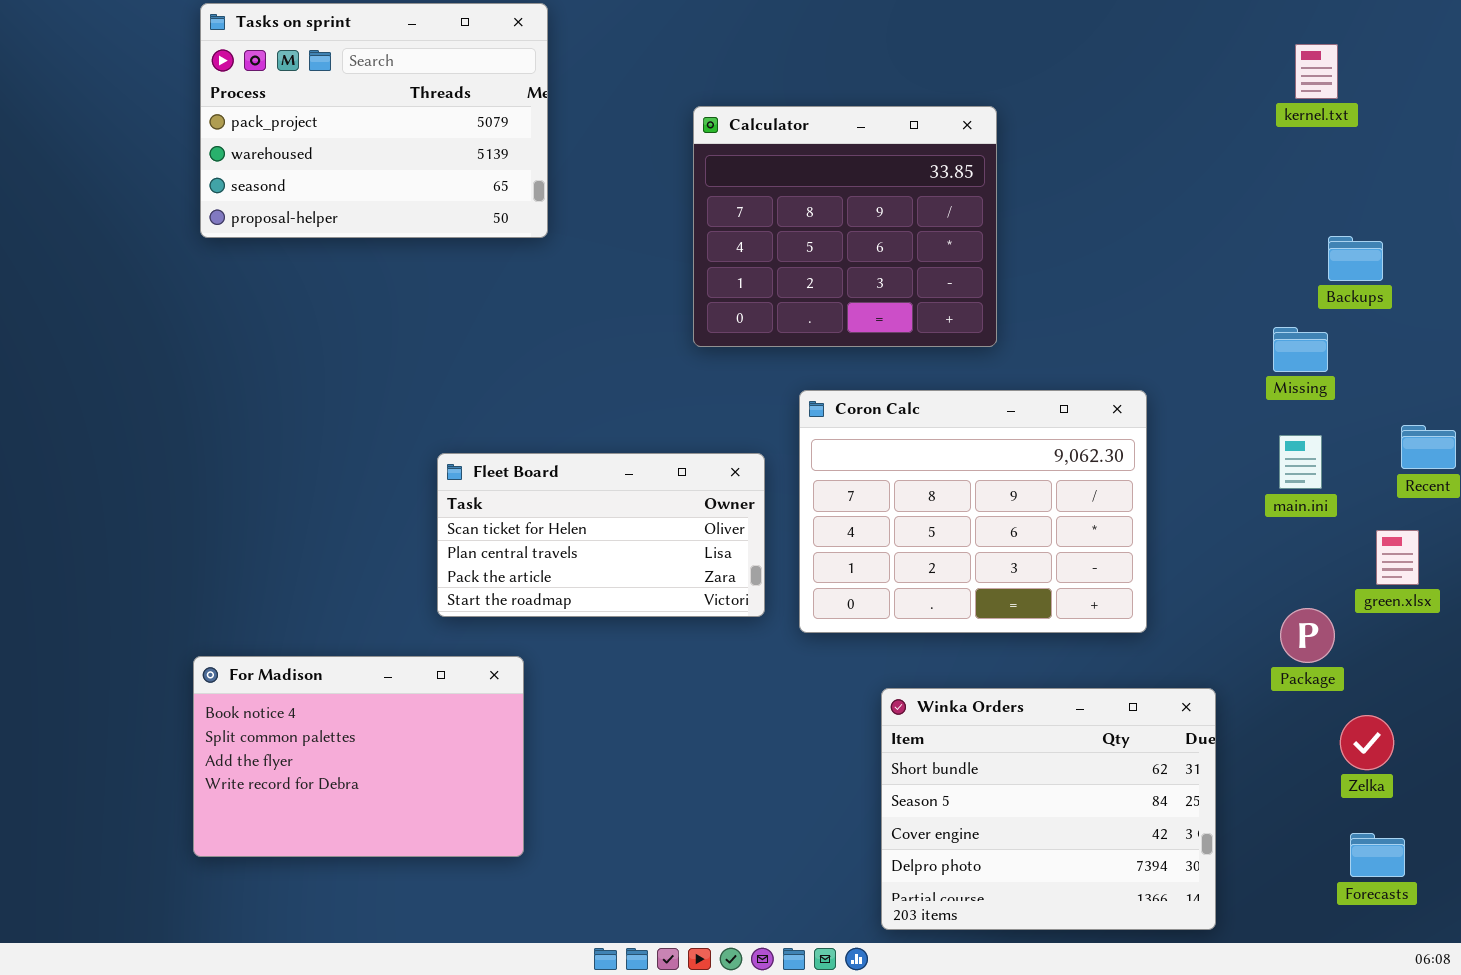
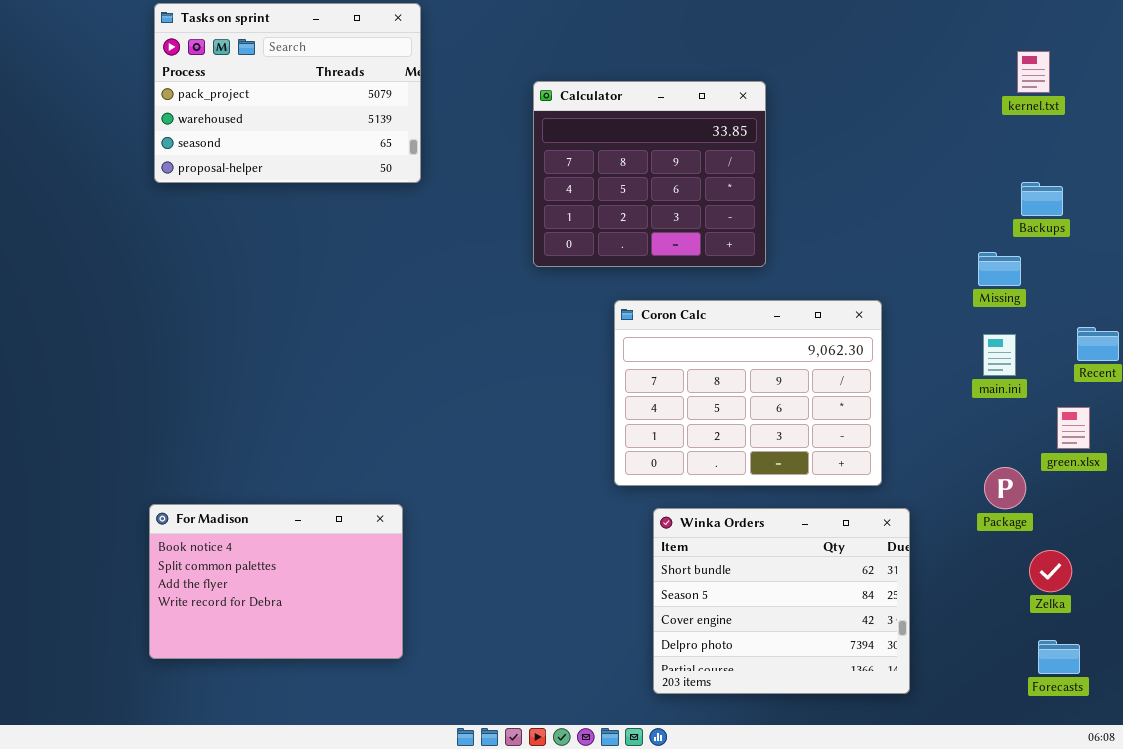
kernel.txt: [1295,44,1338,99] -> [1017,51,1050,93], moved
Fleet Board: [437,453,765,617] -> none, closed
Winka Orders: [881,688,1216,930] -> [653,508,910,694], moved

